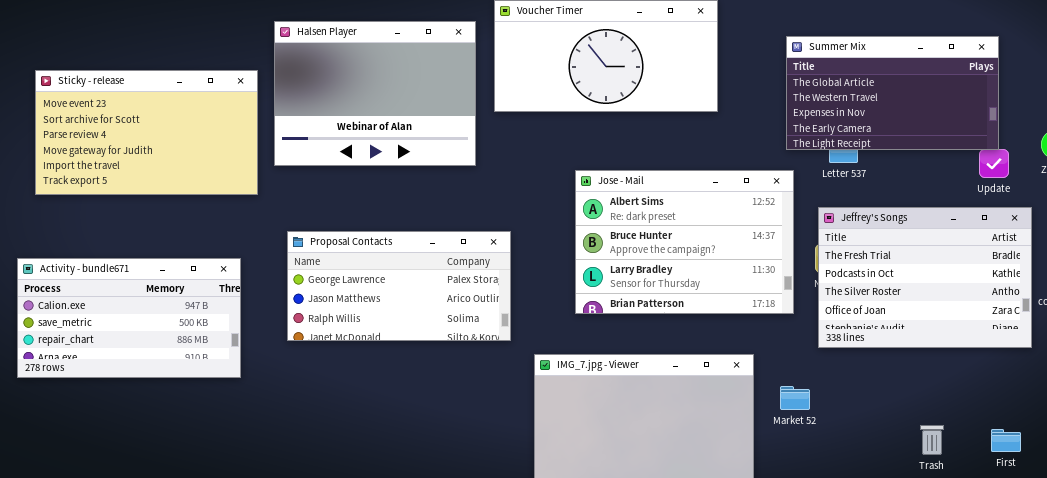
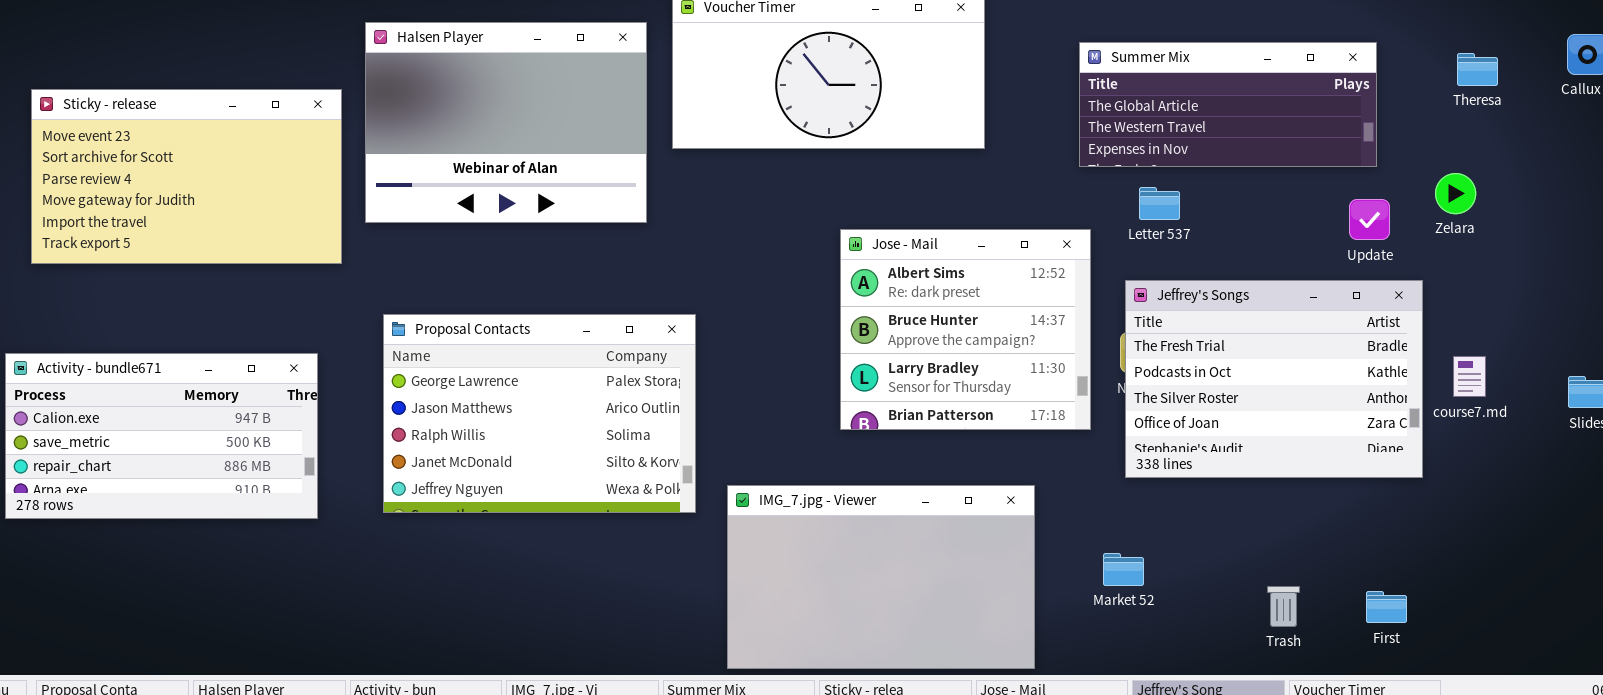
Summer Mix: [786,36,999,150] -> [1079,42,1377,167], resized
Jose - Mail: [575,170,794,314] -> [840,229,1091,430], resized
Proposal Contacts: [287,231,511,341] -> [383,314,696,513], resized
Market 52: [780,386,810,410] -> [1103,553,1144,586], moved

